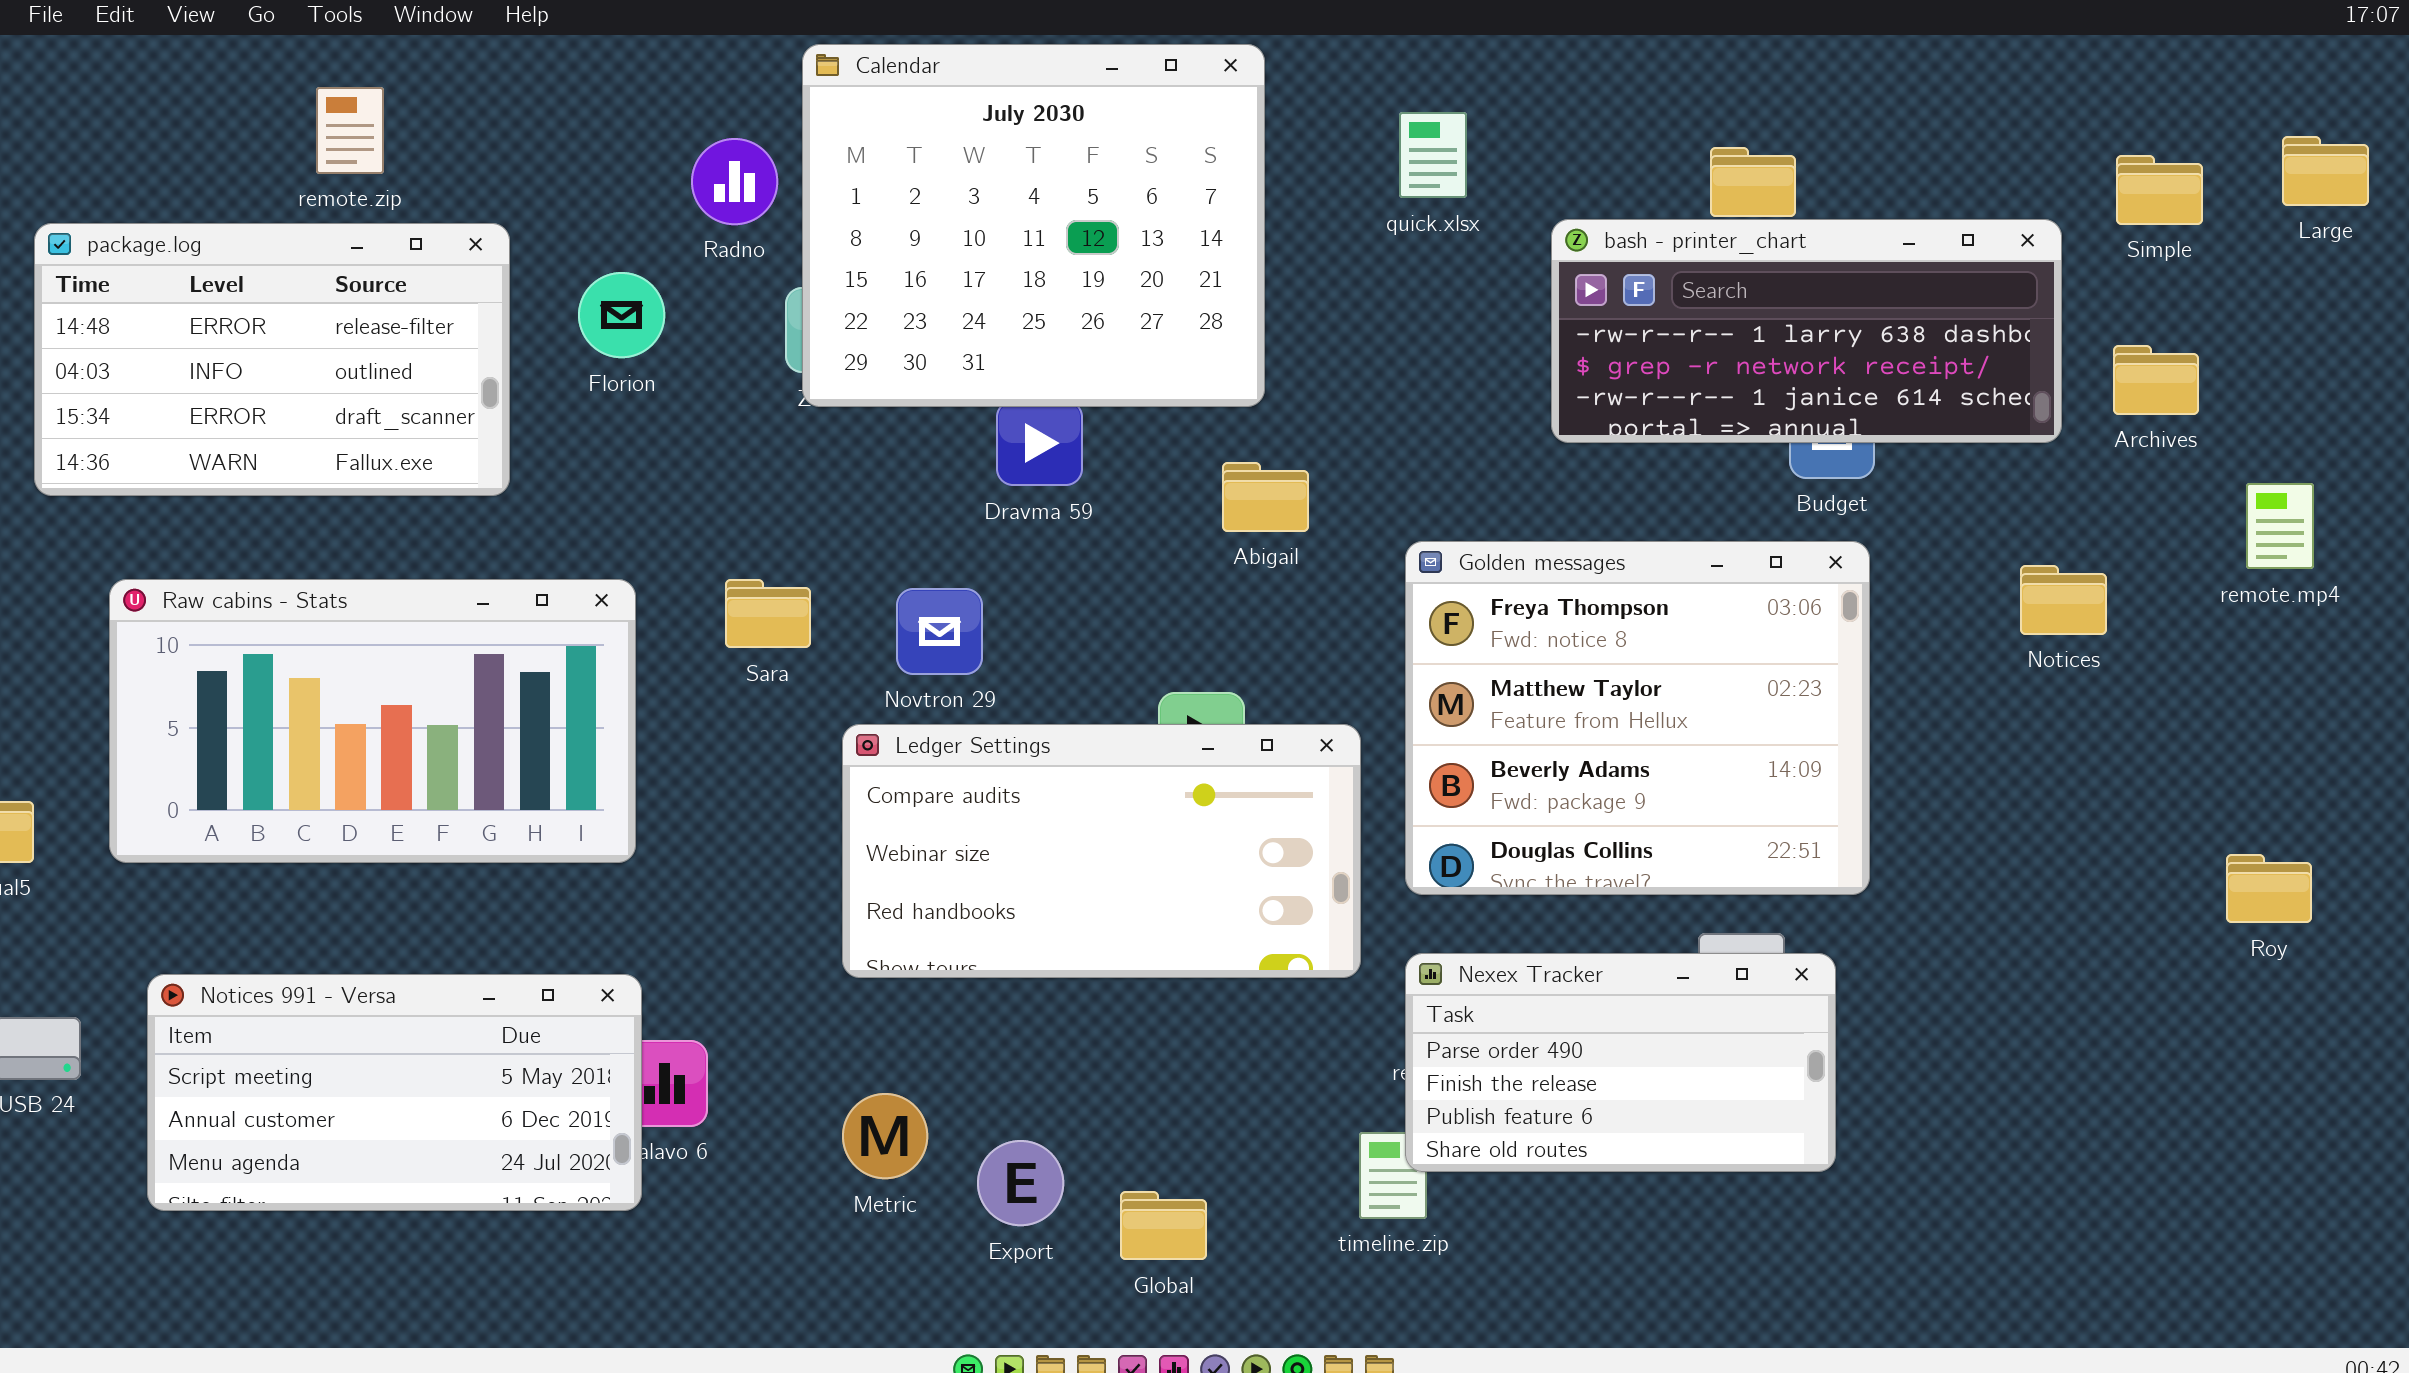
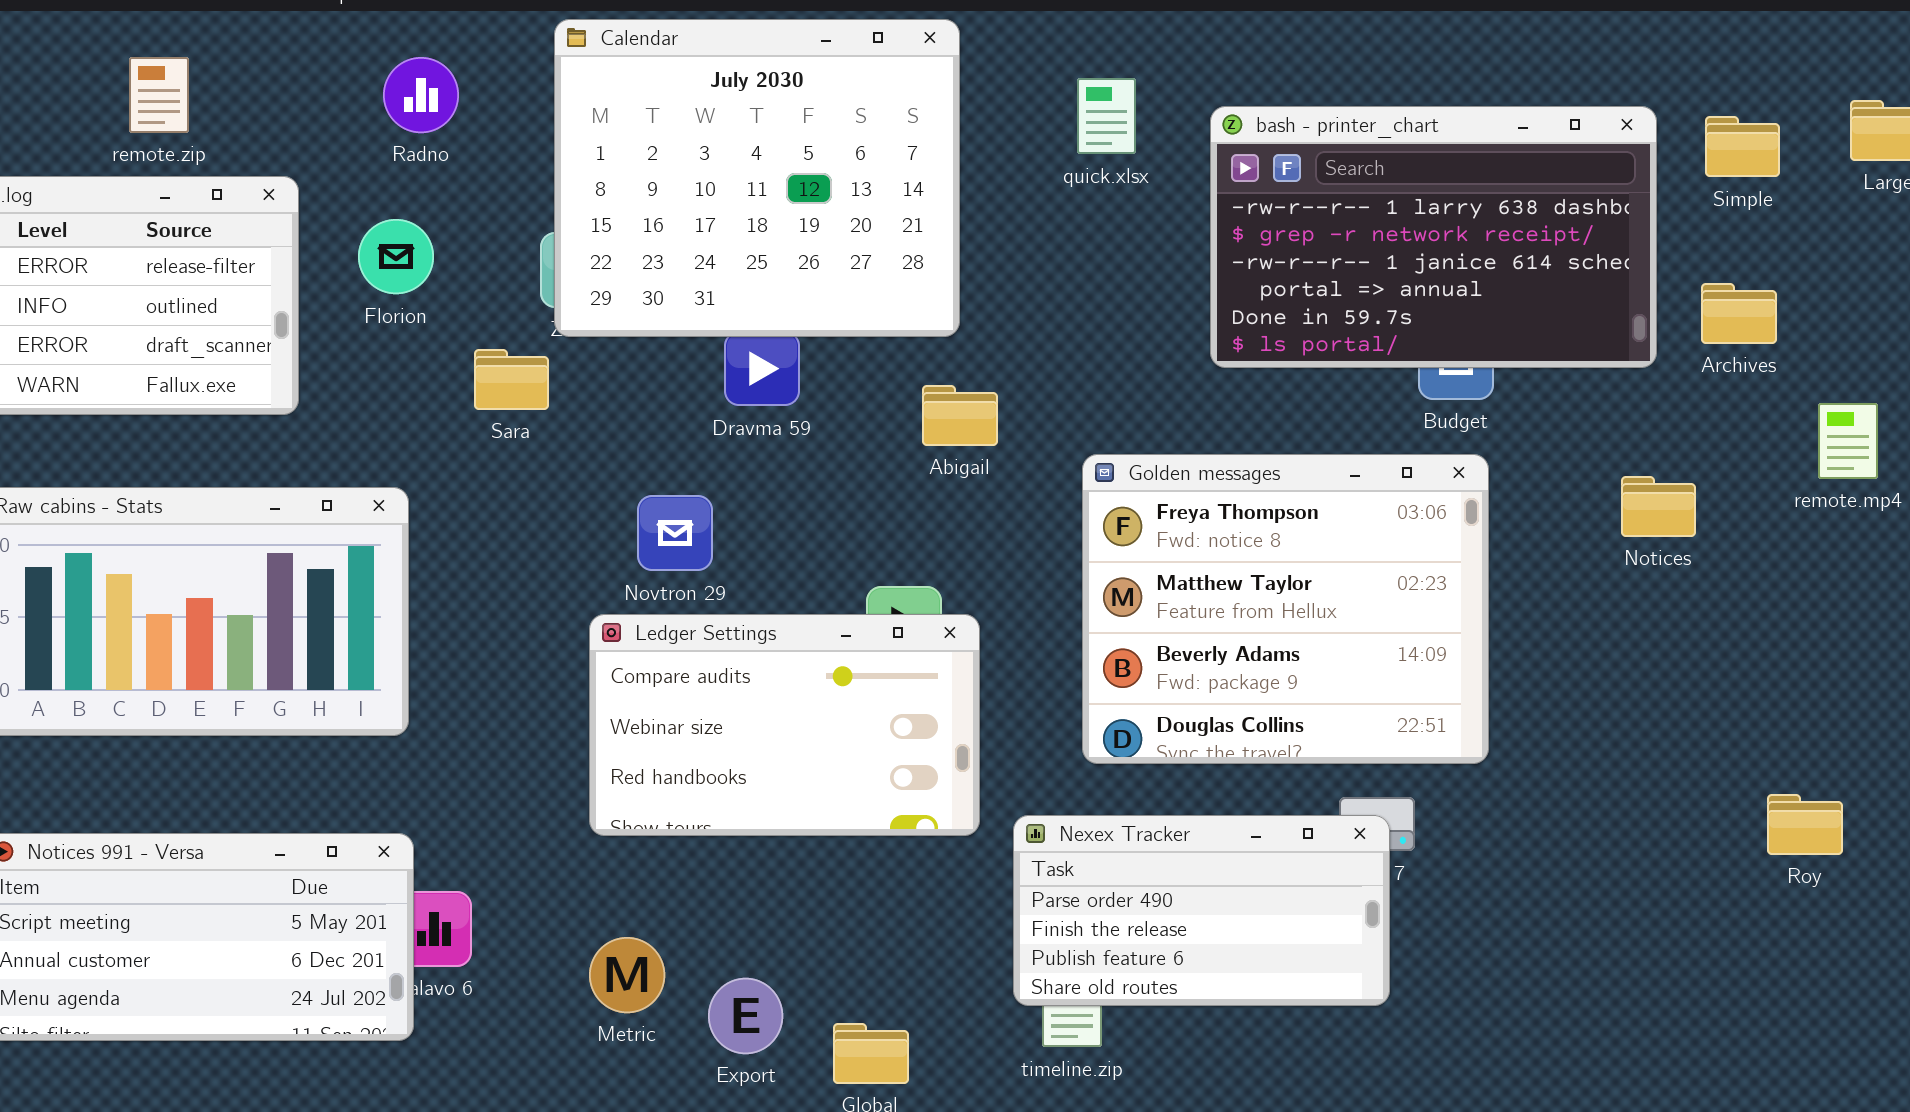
Radno: [691,138,778,225] -> [383,57,459,133], moved
bash - printer_chart: [1551,219,2062,443] -> [1210,106,1657,368], resized
Sara: [725,579,811,648] -> [474,349,549,410], moved
Ledger Settings: [842,724,1361,978] -> [589,614,980,836], resized
Roy: [2226,854,2312,923] -> [1767,794,1843,855], moved
Nexex Tracker: [1405,953,1836,1172] -> [1013,815,1390,1006], moved

